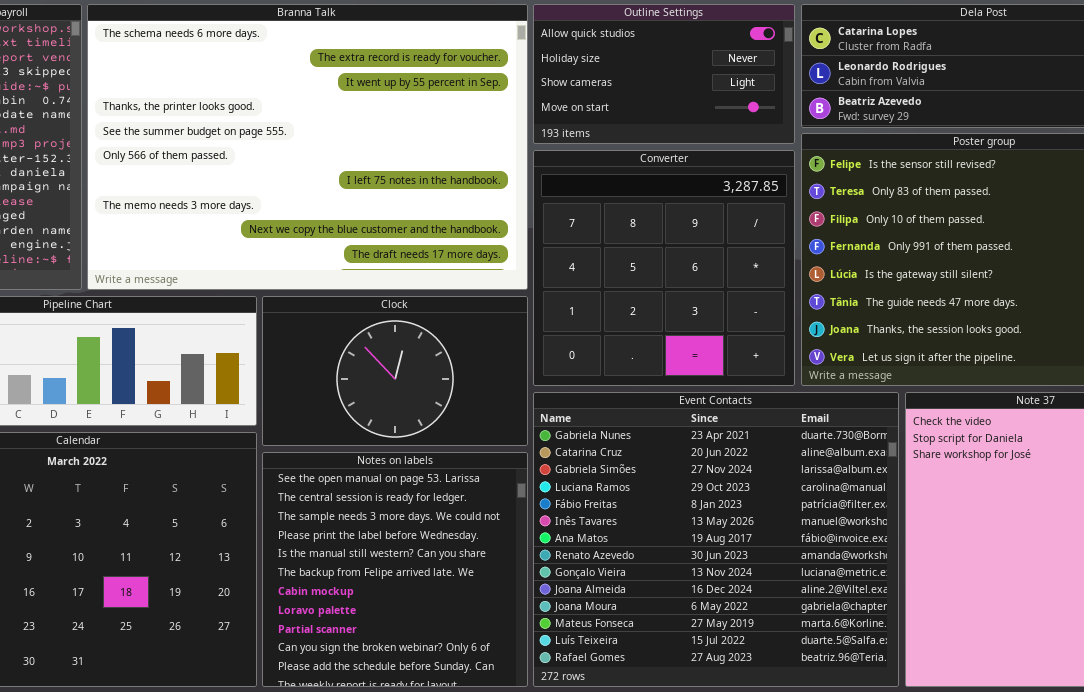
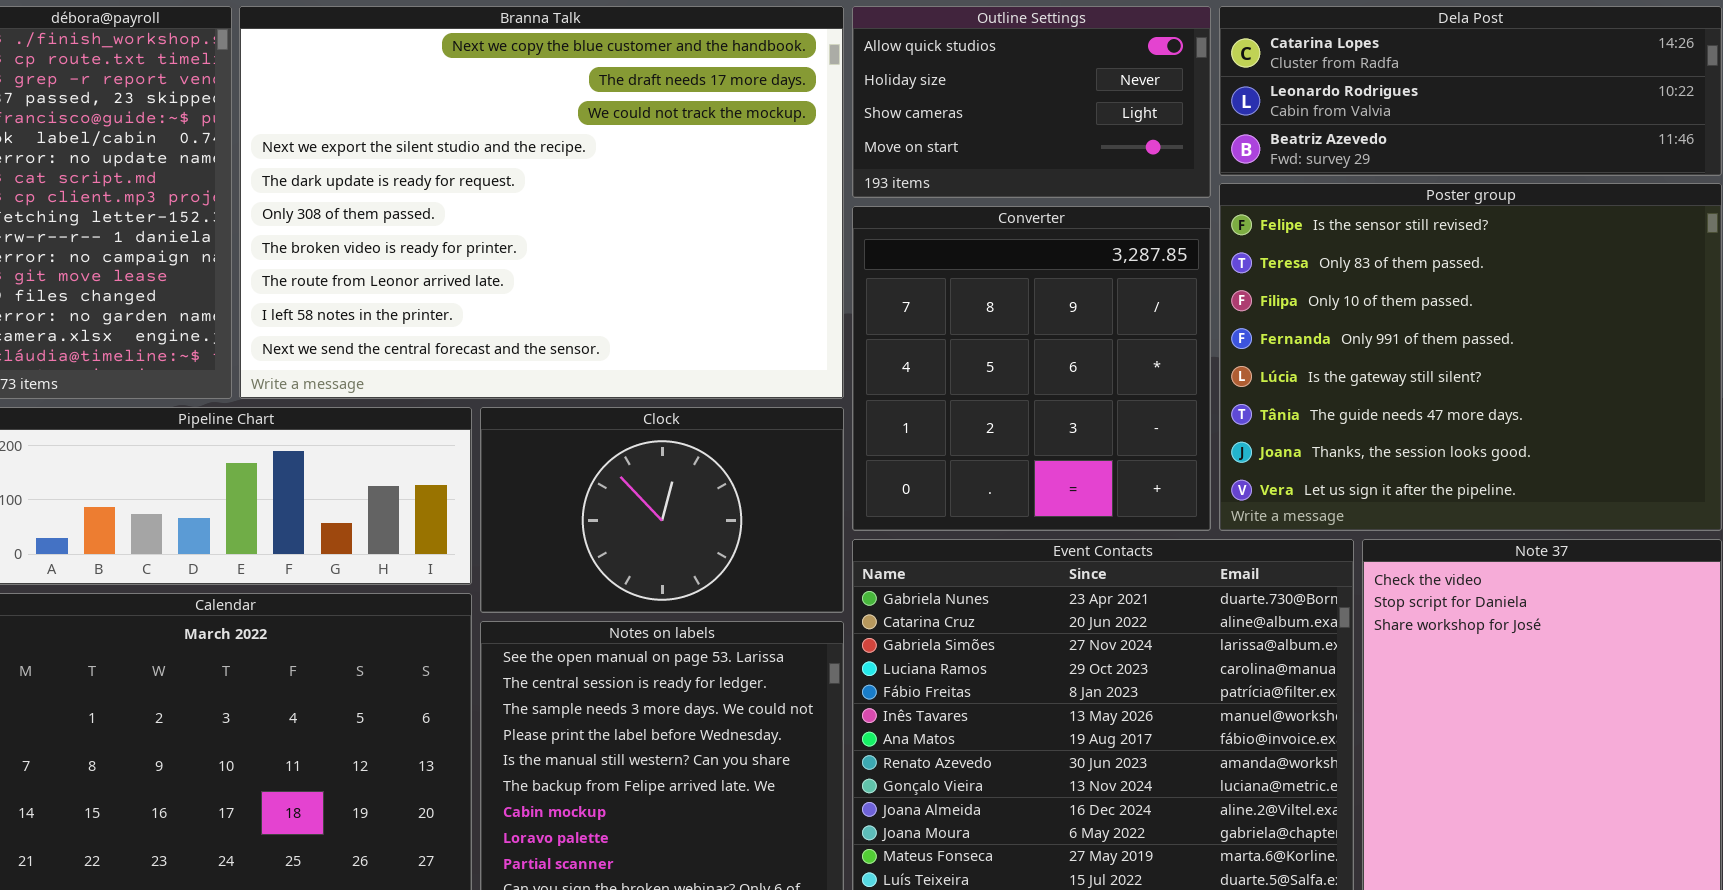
Branna Talk: [87,4,528,290] -> [239,6,844,399], scrolled down 8 rows

